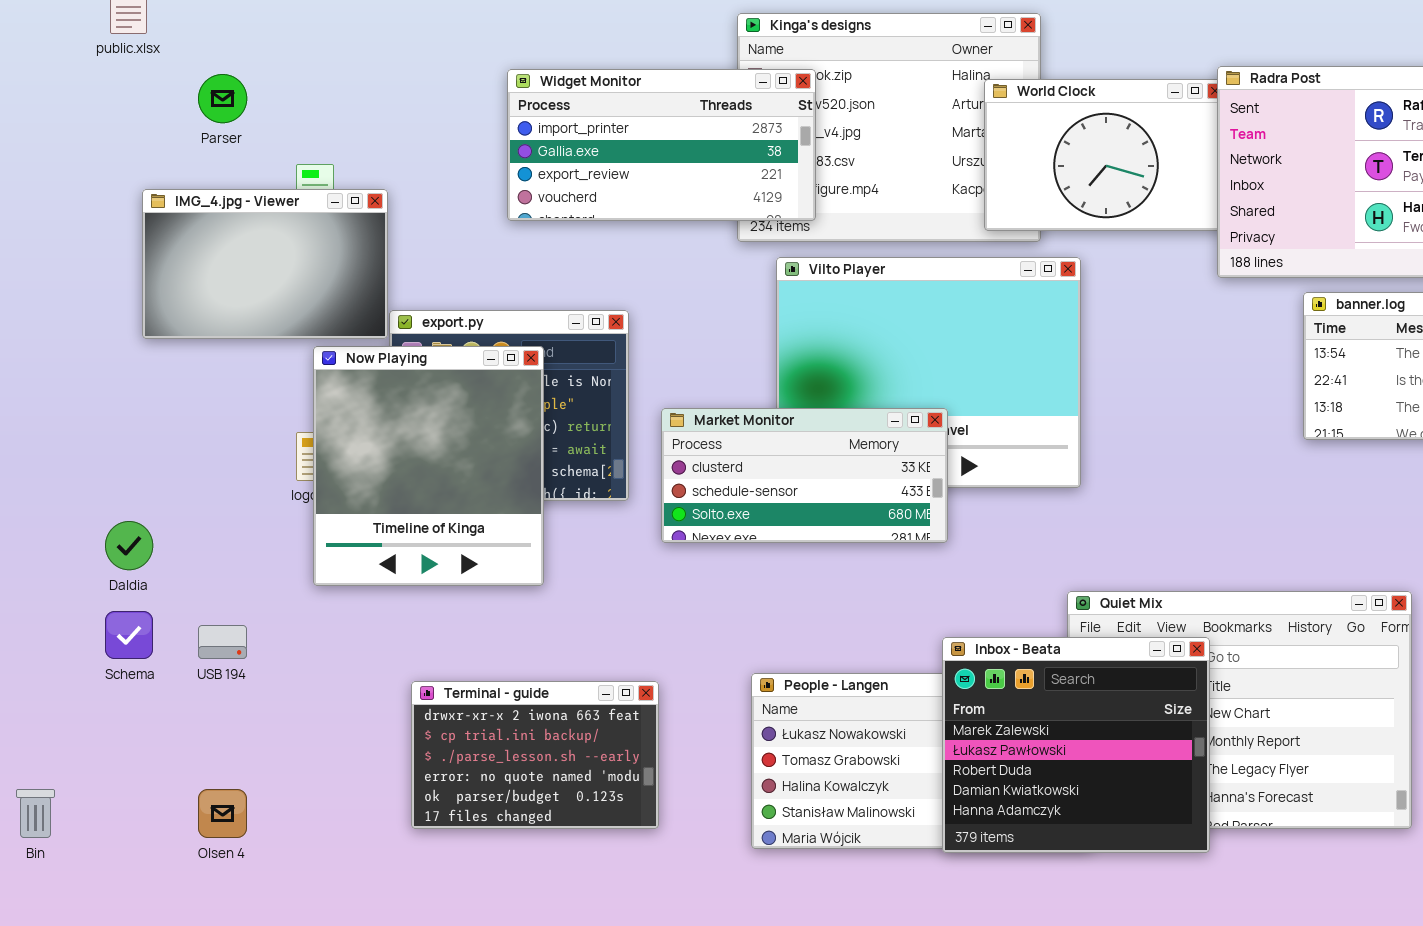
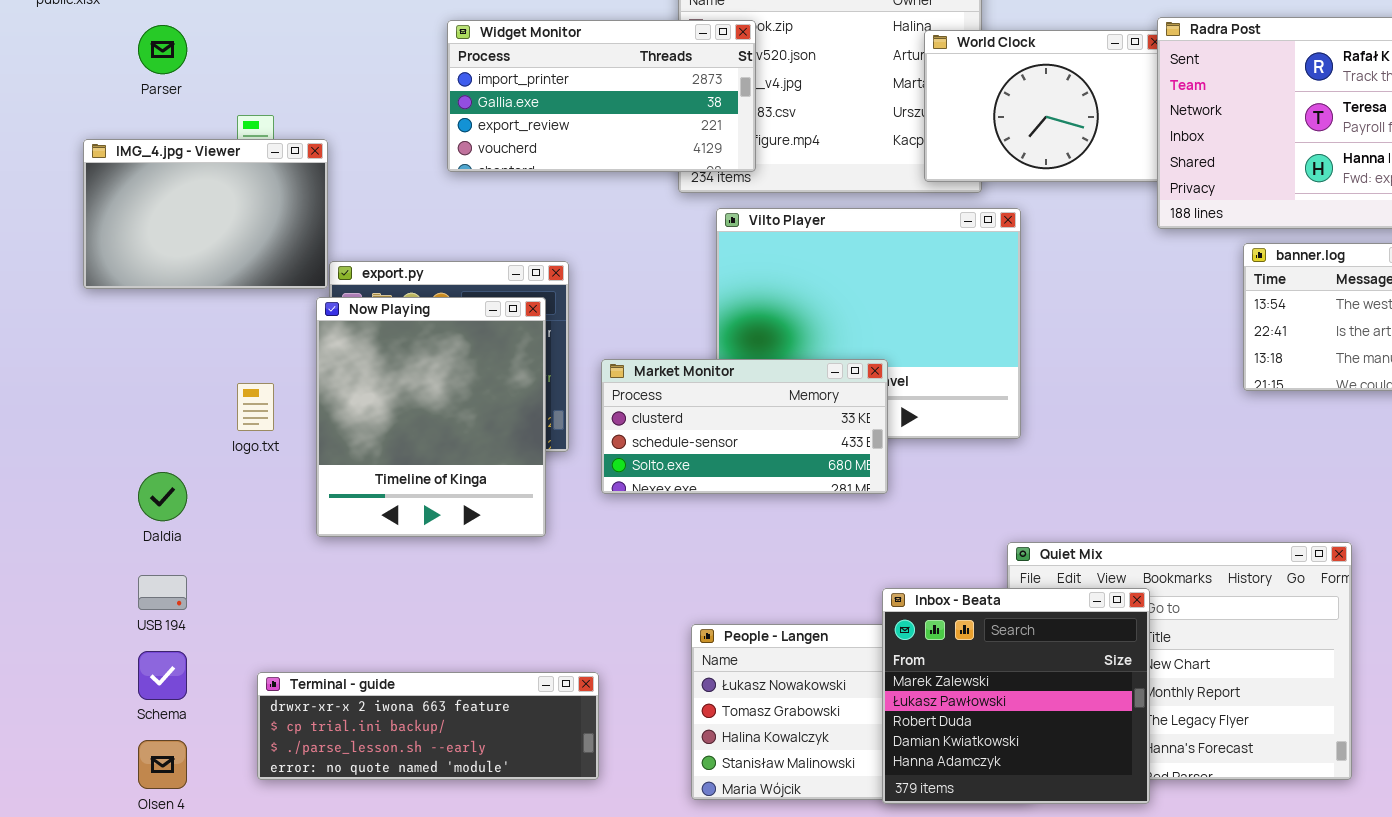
Now Playing: [313,346,544,586] -> [316,297,546,537], moved
Daldia: [105,521,153,570] -> [138,472,187,521], moved
Schema: [105,611,153,659] -> [138,651,187,700], moved
Terminal - guide: [411,681,659,829] -> [257,672,599,780], resized

